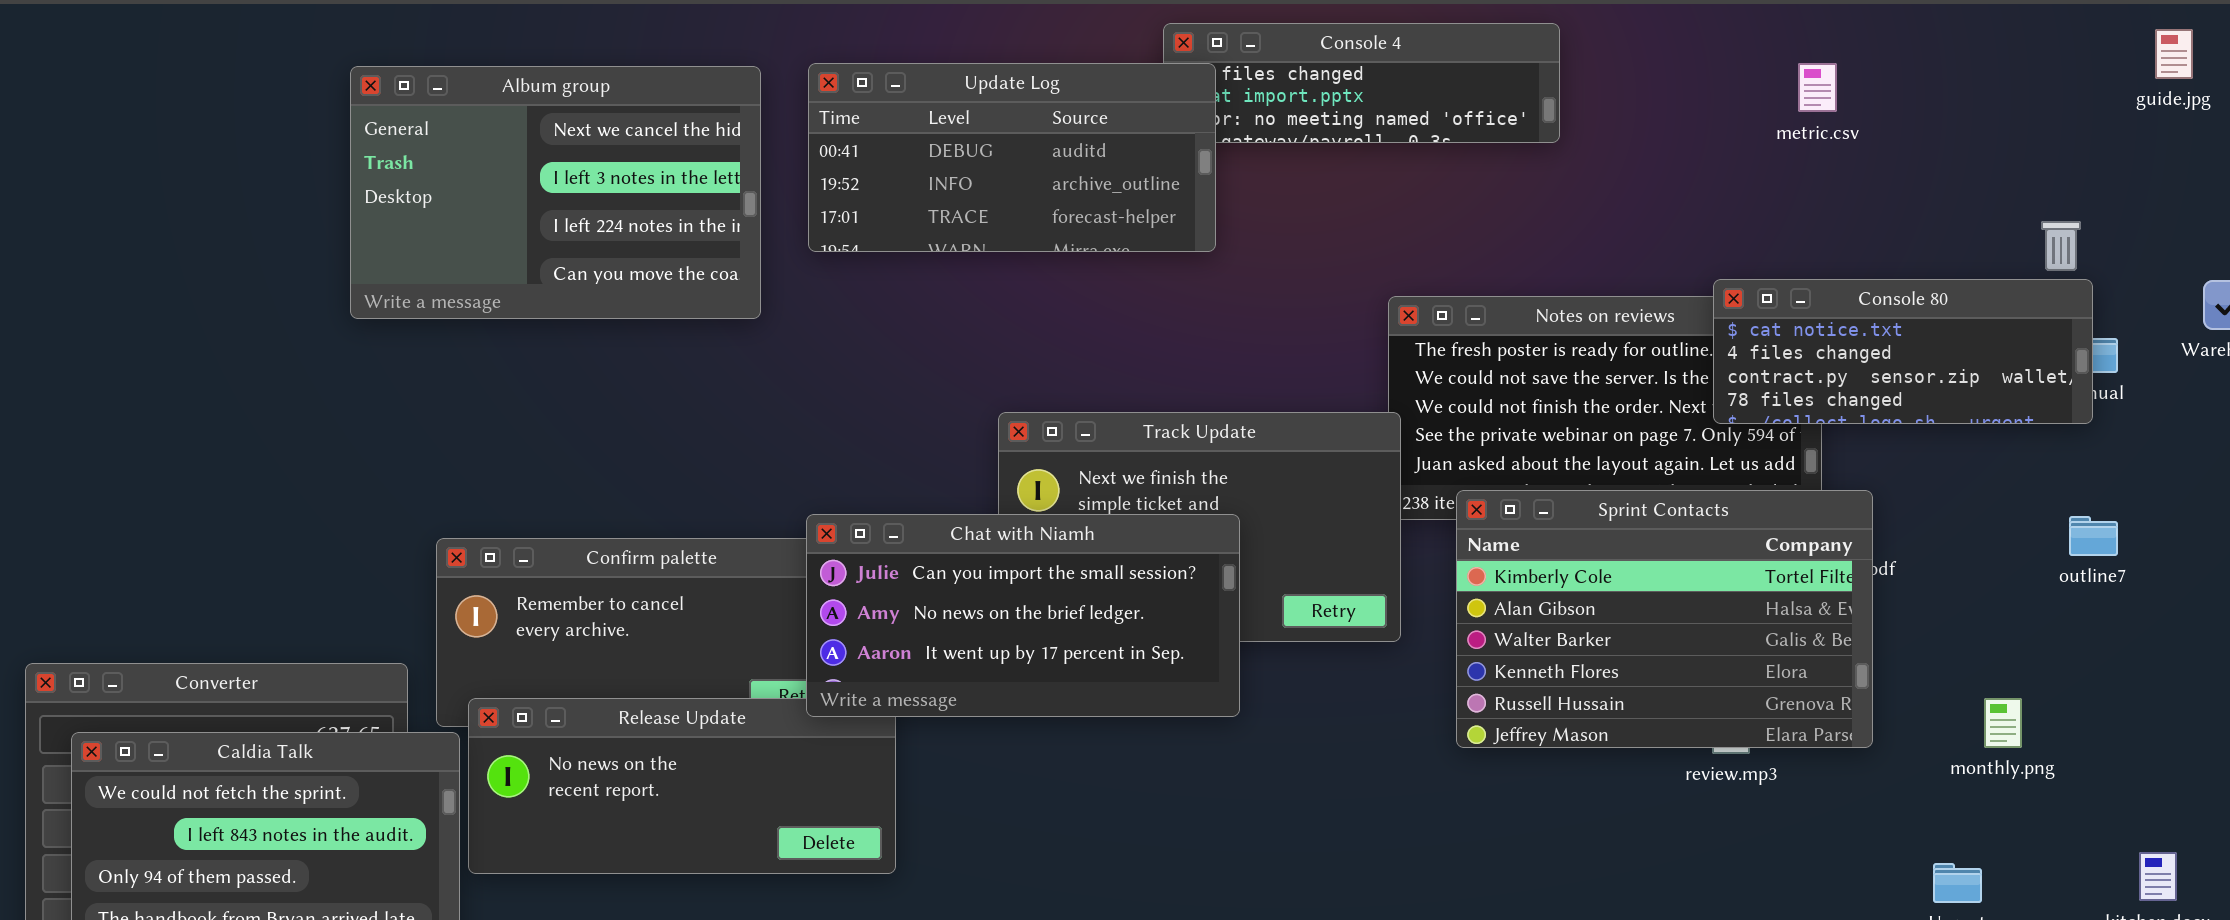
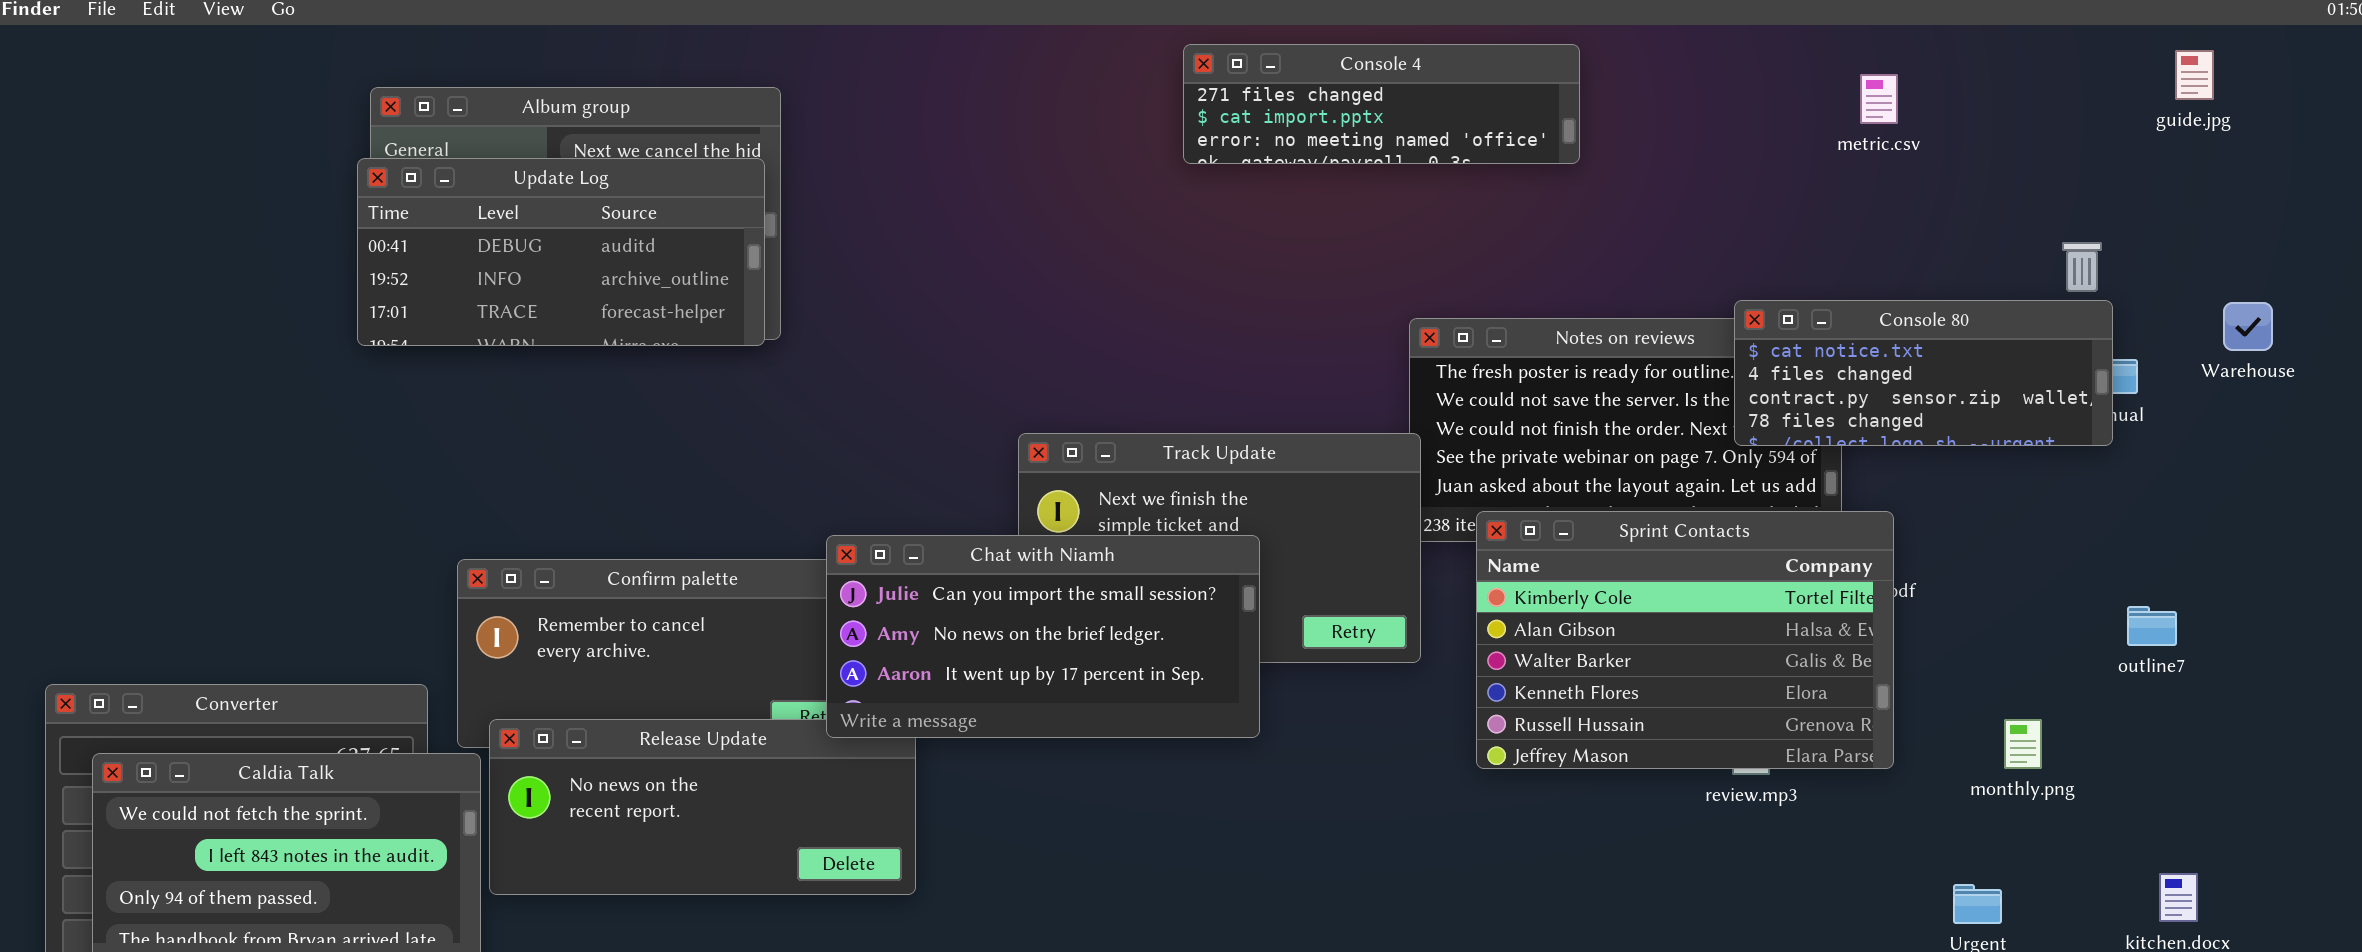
Update Log: [808,63,1216,252] -> [357,158,765,346], moved
metric.csv: [1798,63,1837,112] -> [1860,74,1898,124], moved
outline7: [2069,516,2118,556] -> [2127,606,2177,646], moved

